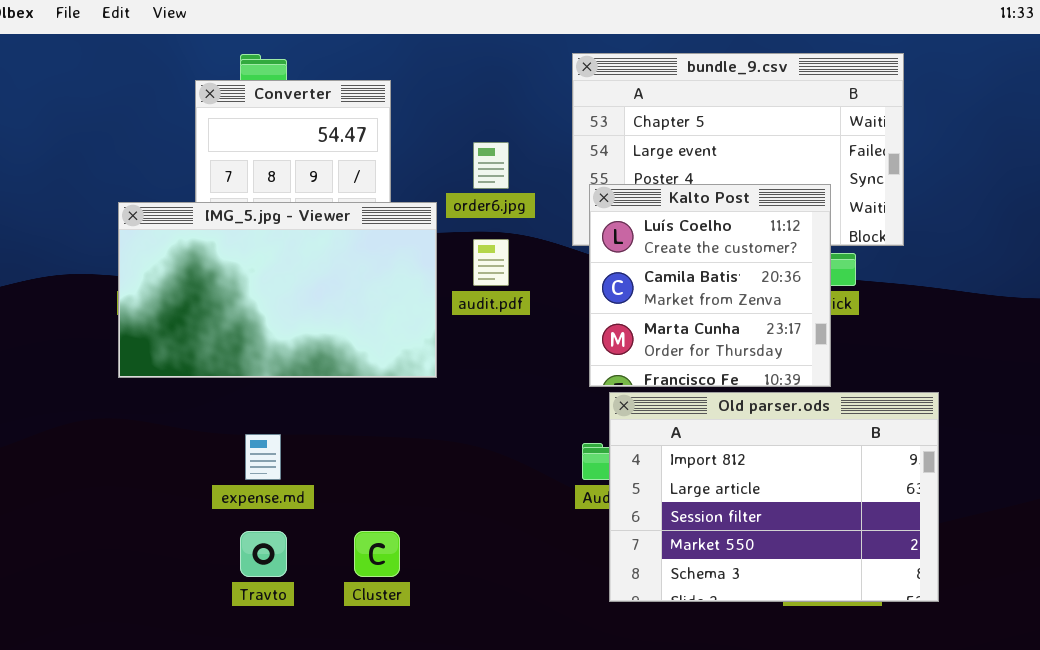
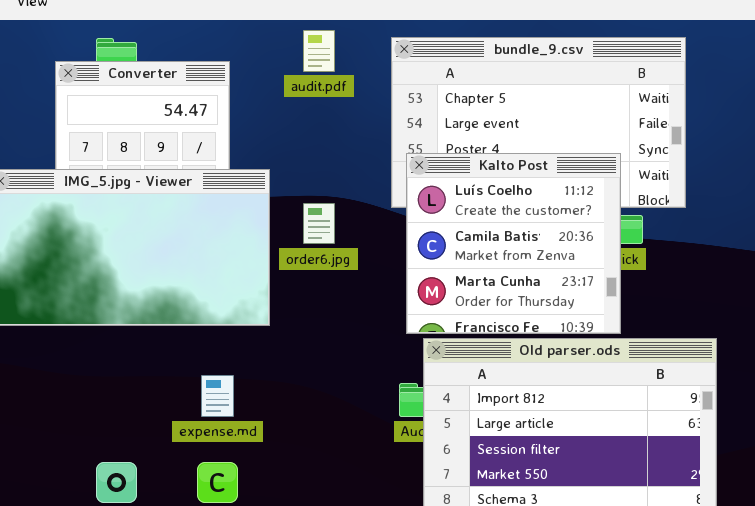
order6.jpg: [473,142,509,189] -> [303,203,335,244], moved
audit.pdf: [473,239,509,286] -> [303,30,335,72], moved
expense.md: [245,434,281,480] -> [201,375,234,417], moved

